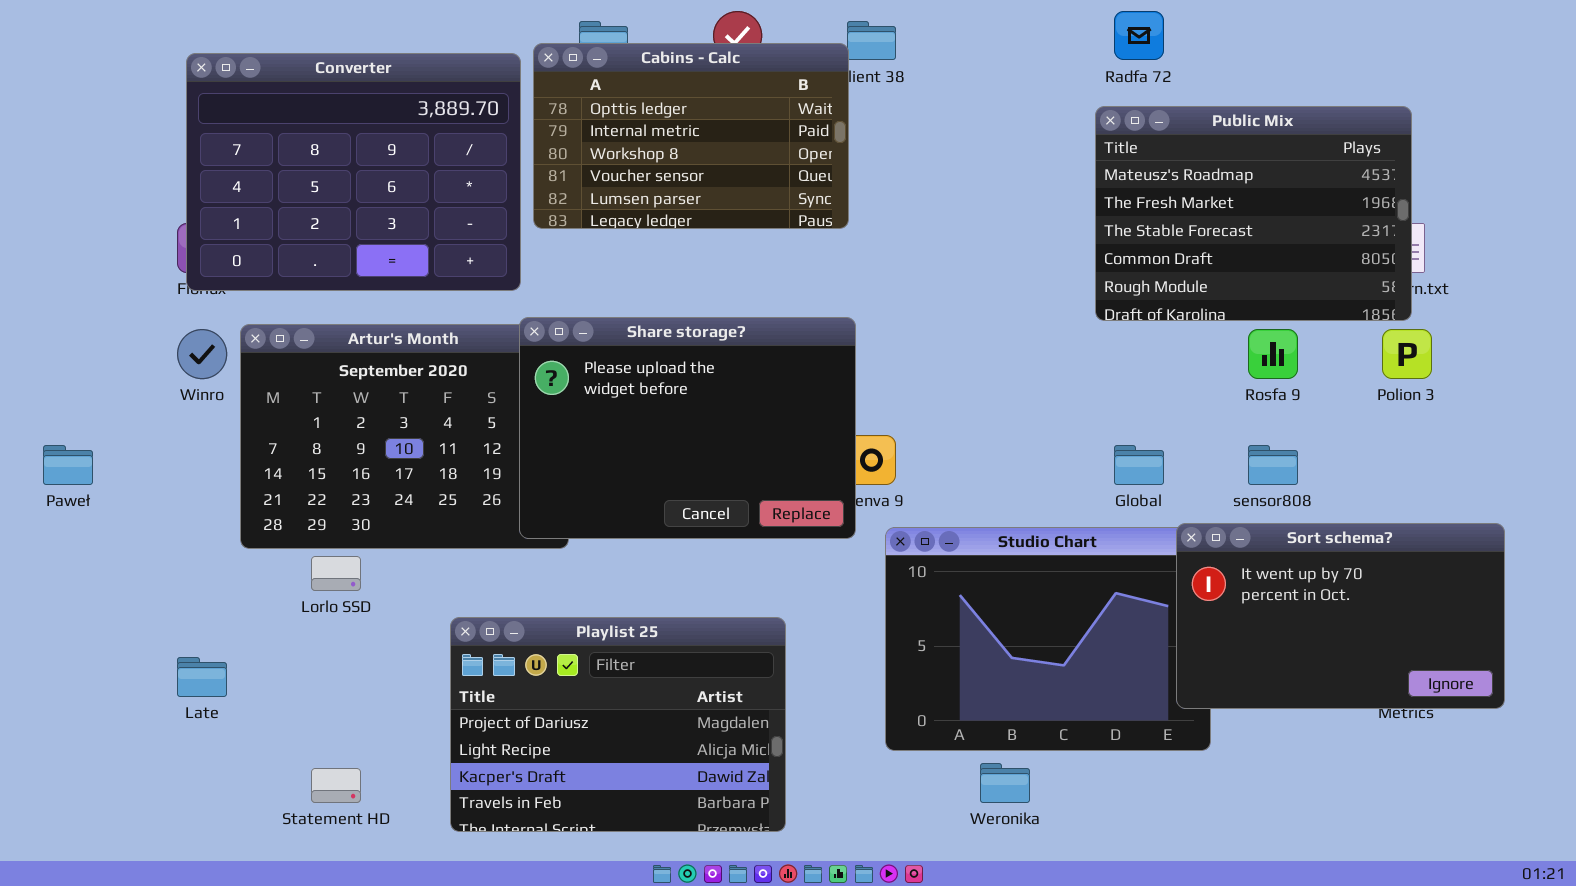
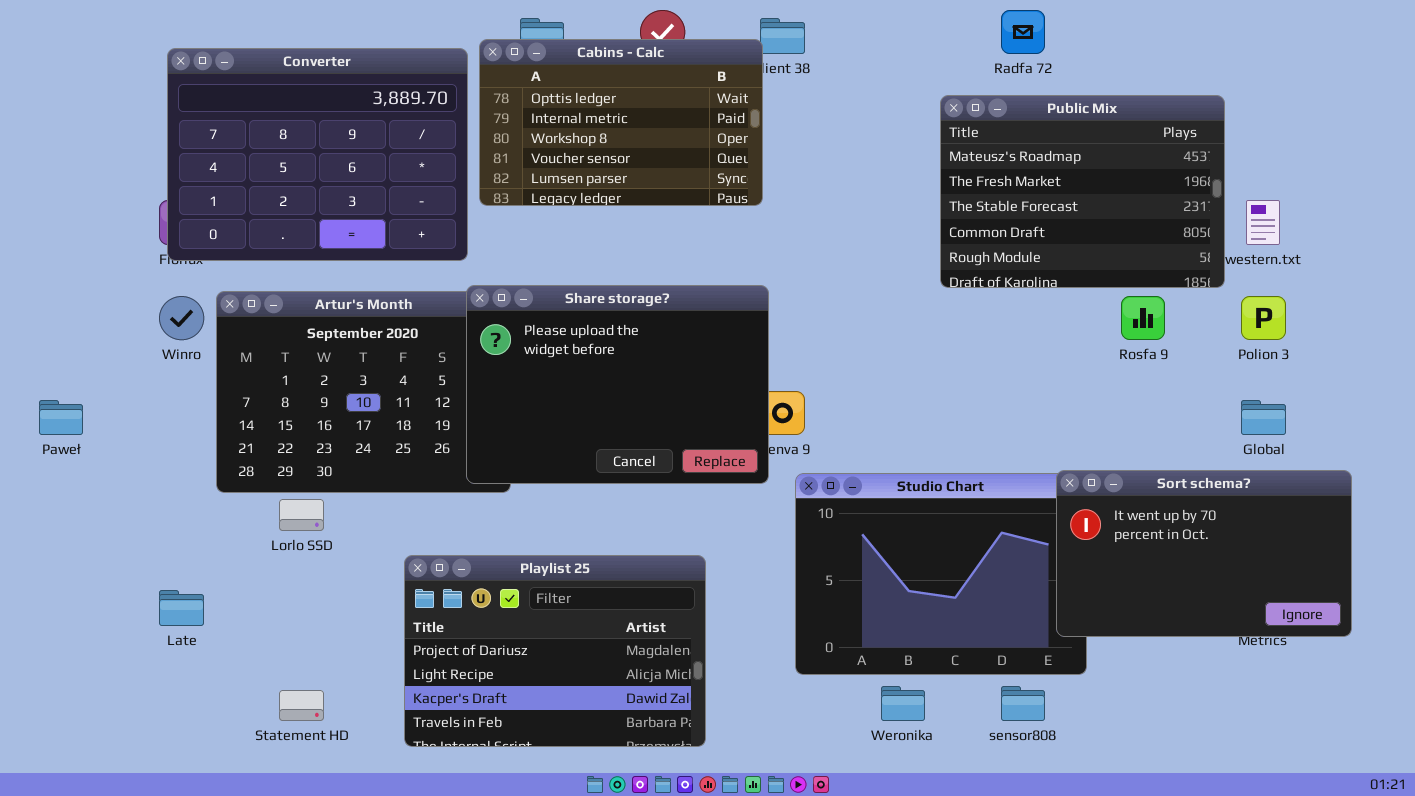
Public Mix: [1095,106,1412,321] -> [940,95,1225,288], moved
Global: [1114,445,1164,485] -> [1241,400,1286,435], moved
sensor808: [1248,445,1298,485] -> [1001,686,1045,721], moved

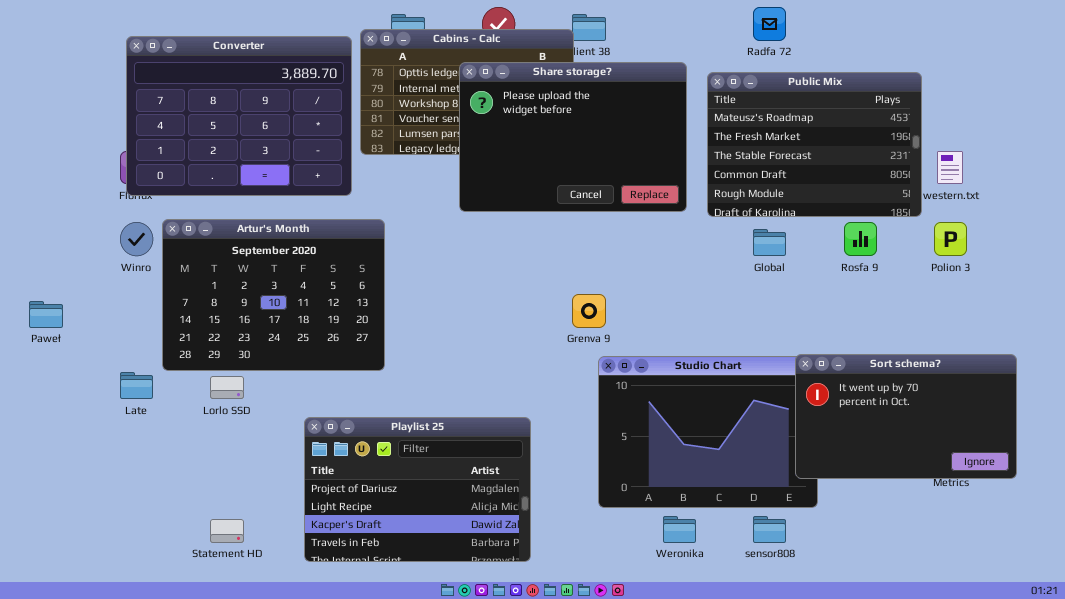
Share storage?: [466,285,769,484] -> [459,62,687,212], moved
Global: [1241,400,1286,435] -> [753,229,786,256], moved
Late: [159,590,204,626] -> [120,372,153,399], moved

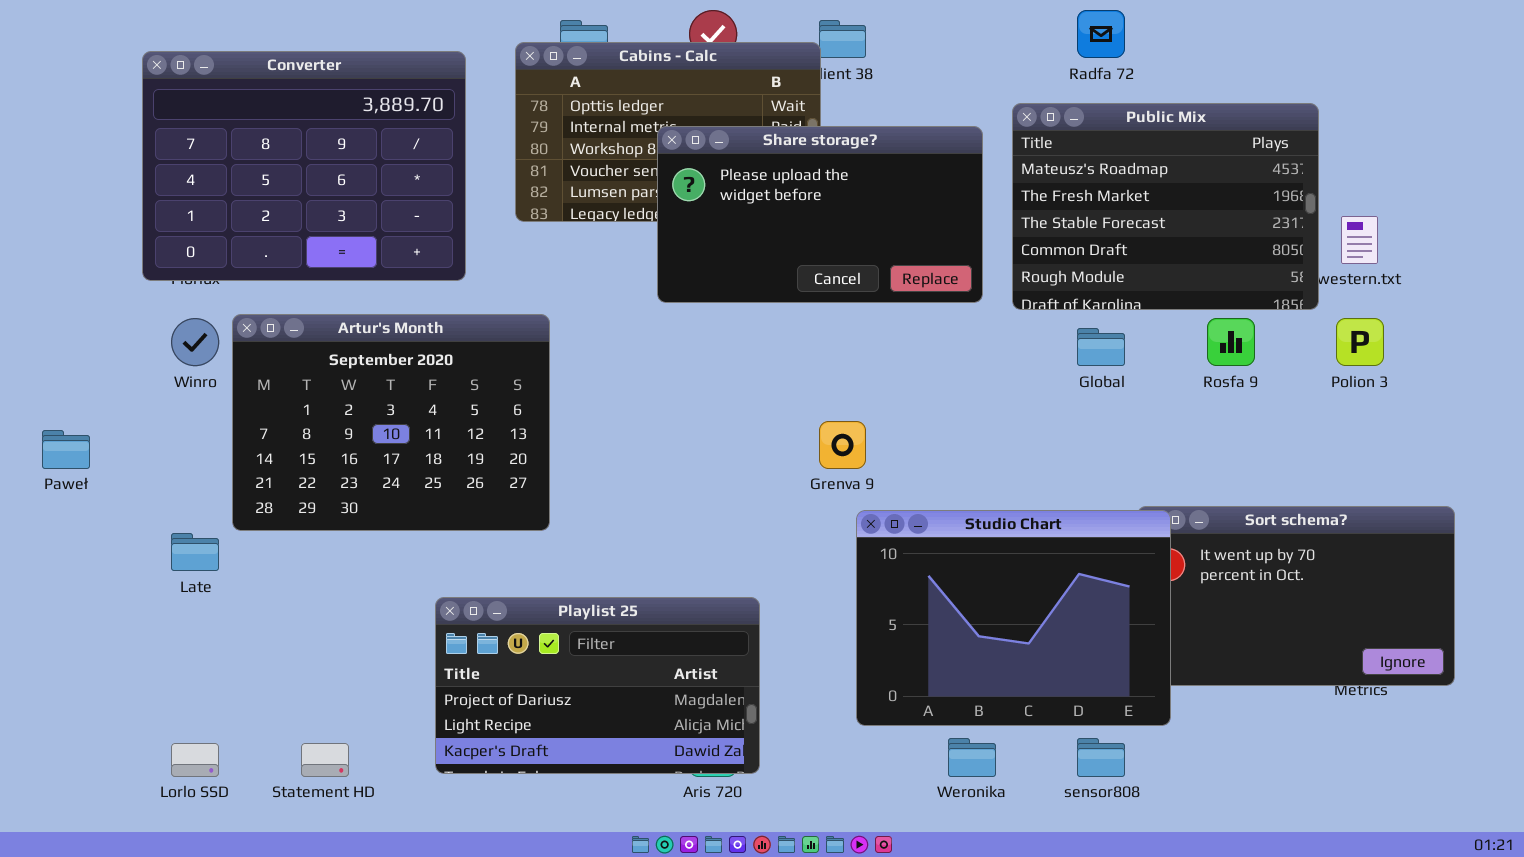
Converter: [126,36,352,196] -> [142,51,466,281], moved
Share storage?: [459,62,687,212] -> [657,126,983,303], resized
Studio Chart: [598,356,818,508] -> [856,510,1171,726], raised
Lorlo SSD: [210,376,244,399] -> [171,743,219,777], moved
Playlist 25: [304,417,531,562] -> [435,597,760,774], resized

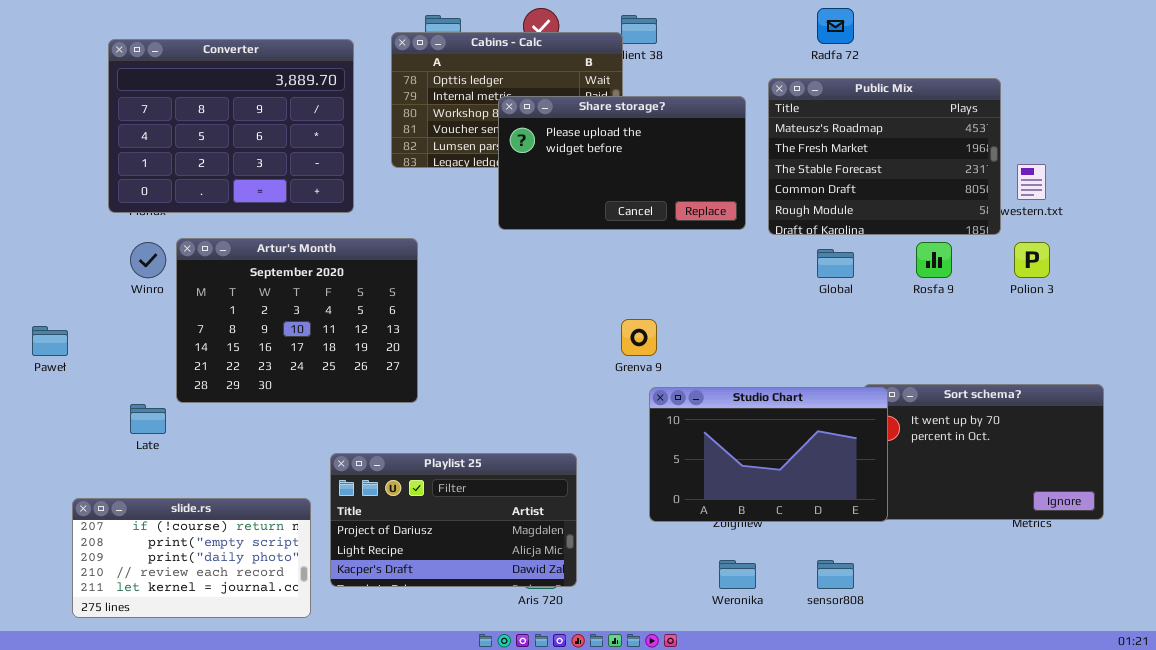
Studio Chart: [856,510,1171,726] -> [649,387,888,522], resized
slide.rs: none -> [72,498,311,618], opened

